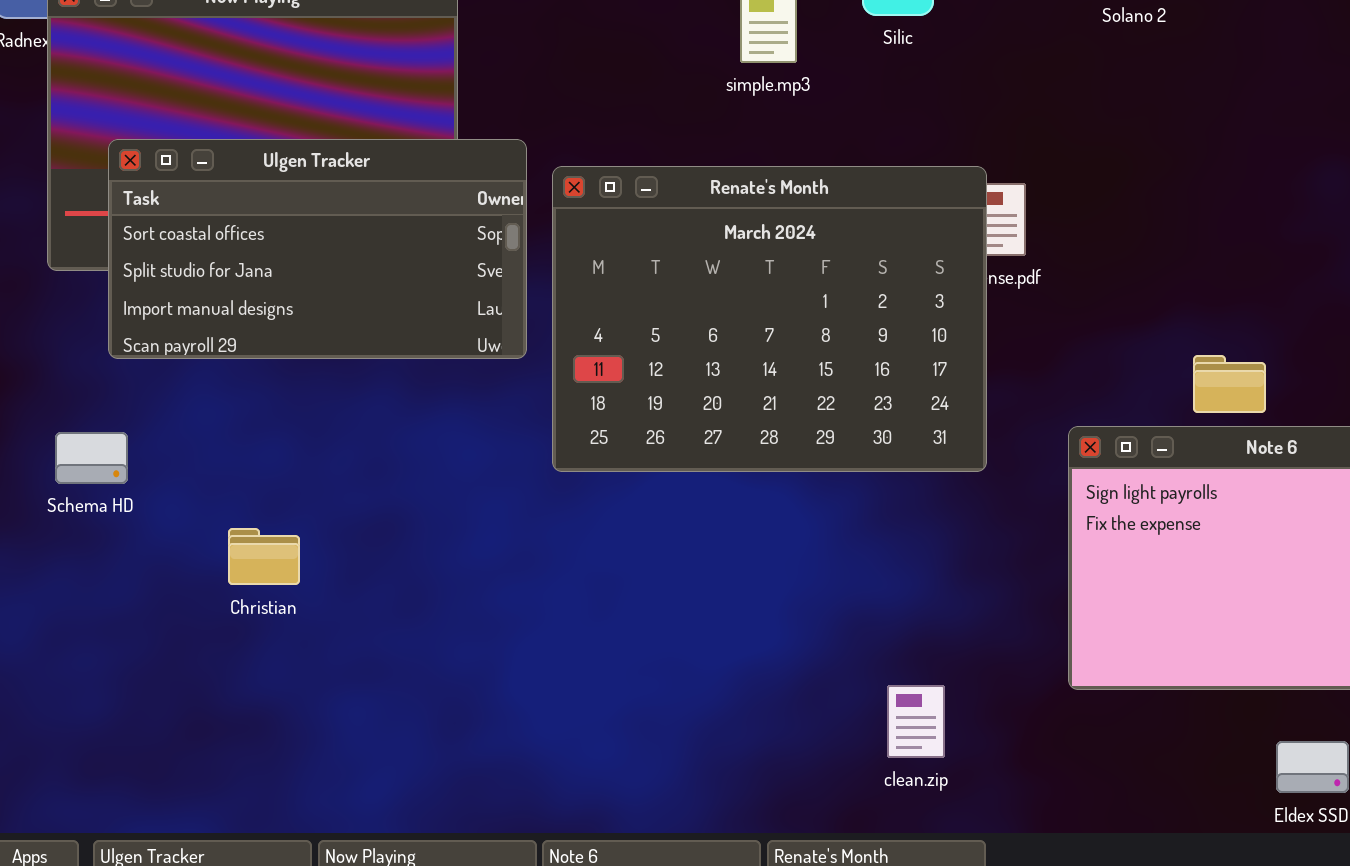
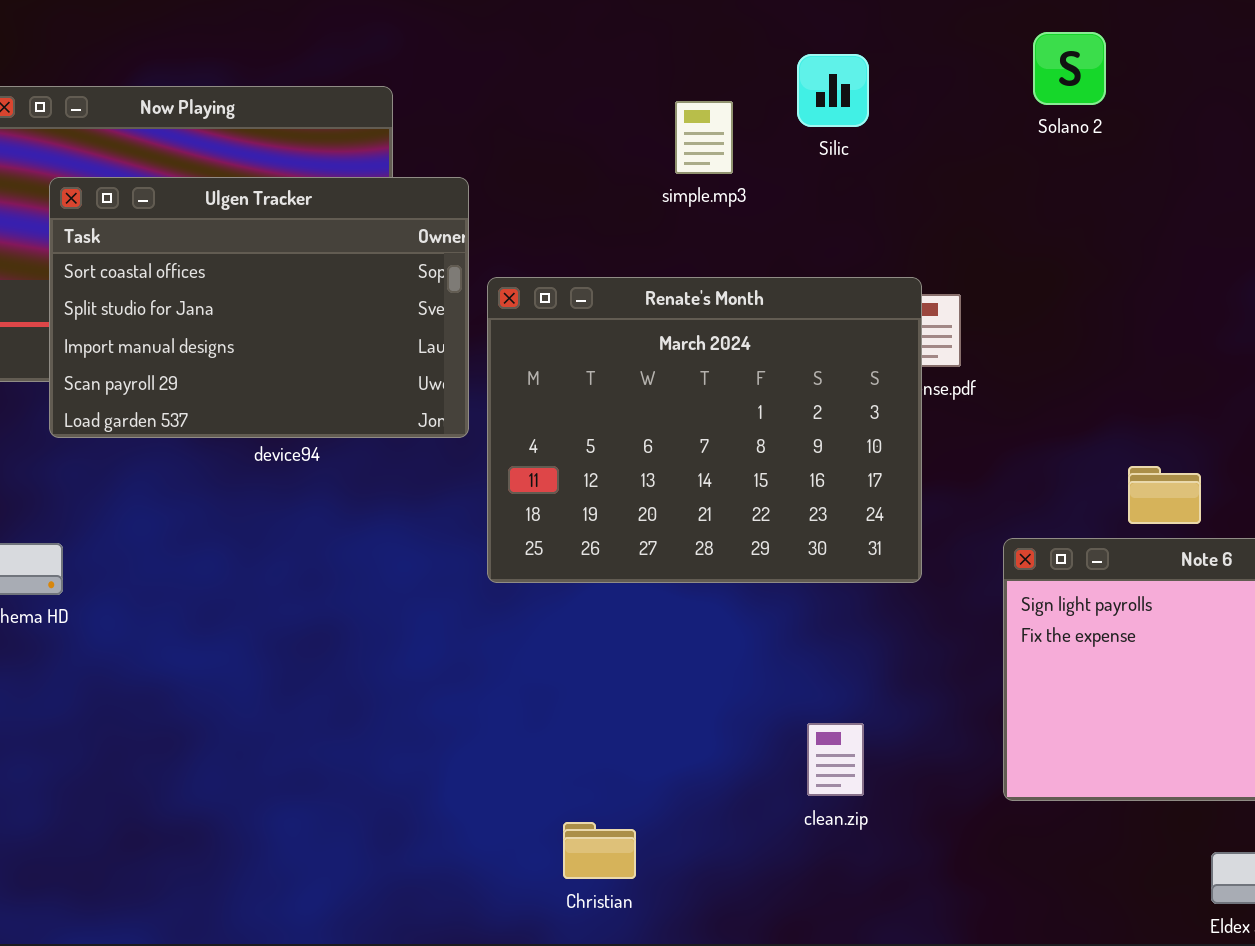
Ulgen Tracker: [108,139,527,359] -> [49,177,469,438], moved, resized
Christian: [228,528,300,585] -> [563,822,636,879], moved
clean.zip: [887,685,945,758] -> [807,723,864,796], moved

